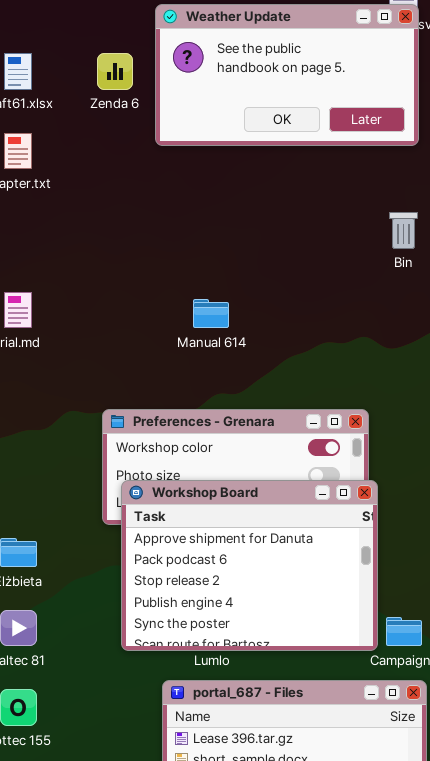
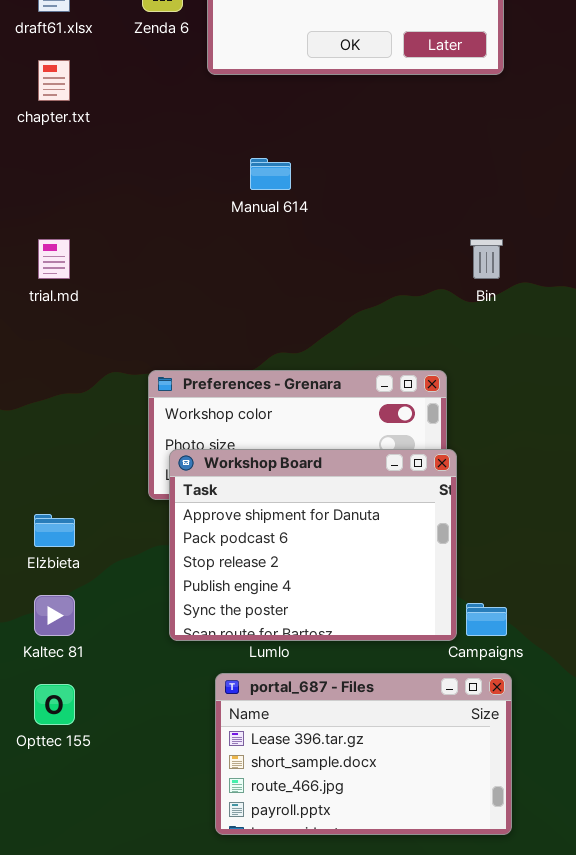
Bin: [389,212,418,249] -> [470,239,503,279], moved
Manual 614: [193,299,229,328] -> [250,158,291,190], moved

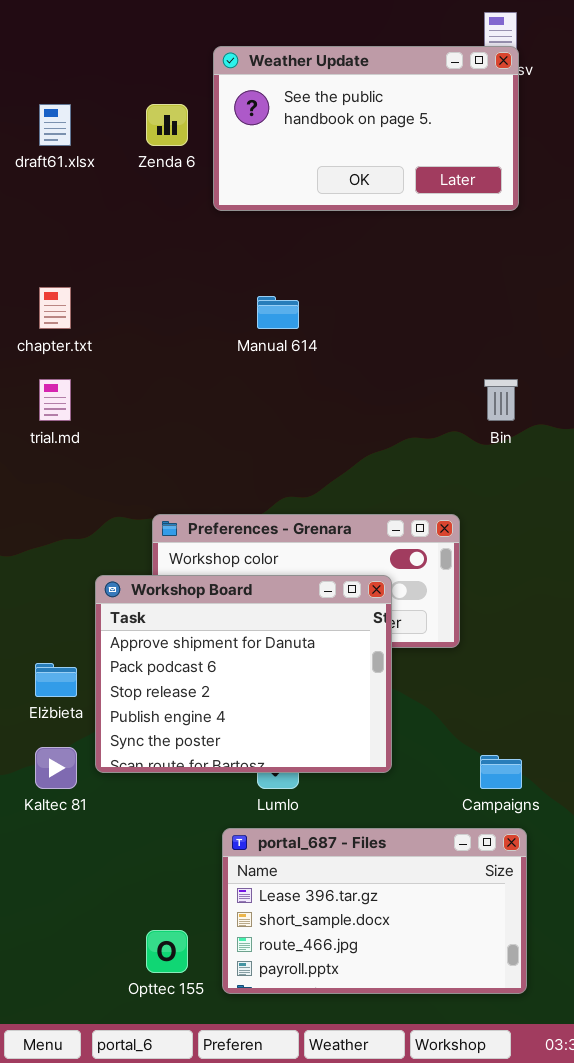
chapter.txt: [38,60,70,101] -> [39,287,71,329], moved
Workshop Board: [169,449,457,641] -> [95,575,392,773], moved
Opttec 155: [34,684,75,725] -> [146,930,188,973], moved

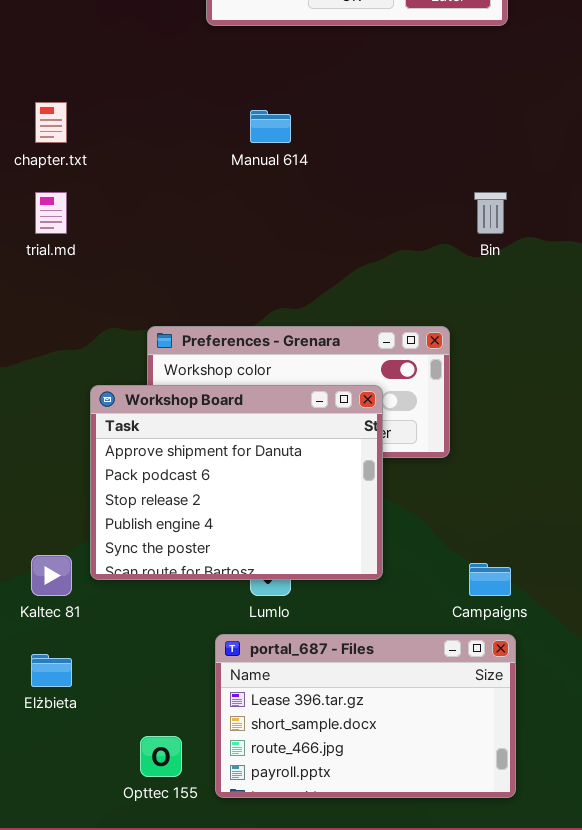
Elżbieta: [35,663,77,697] -> [31,654,72,687], moved

